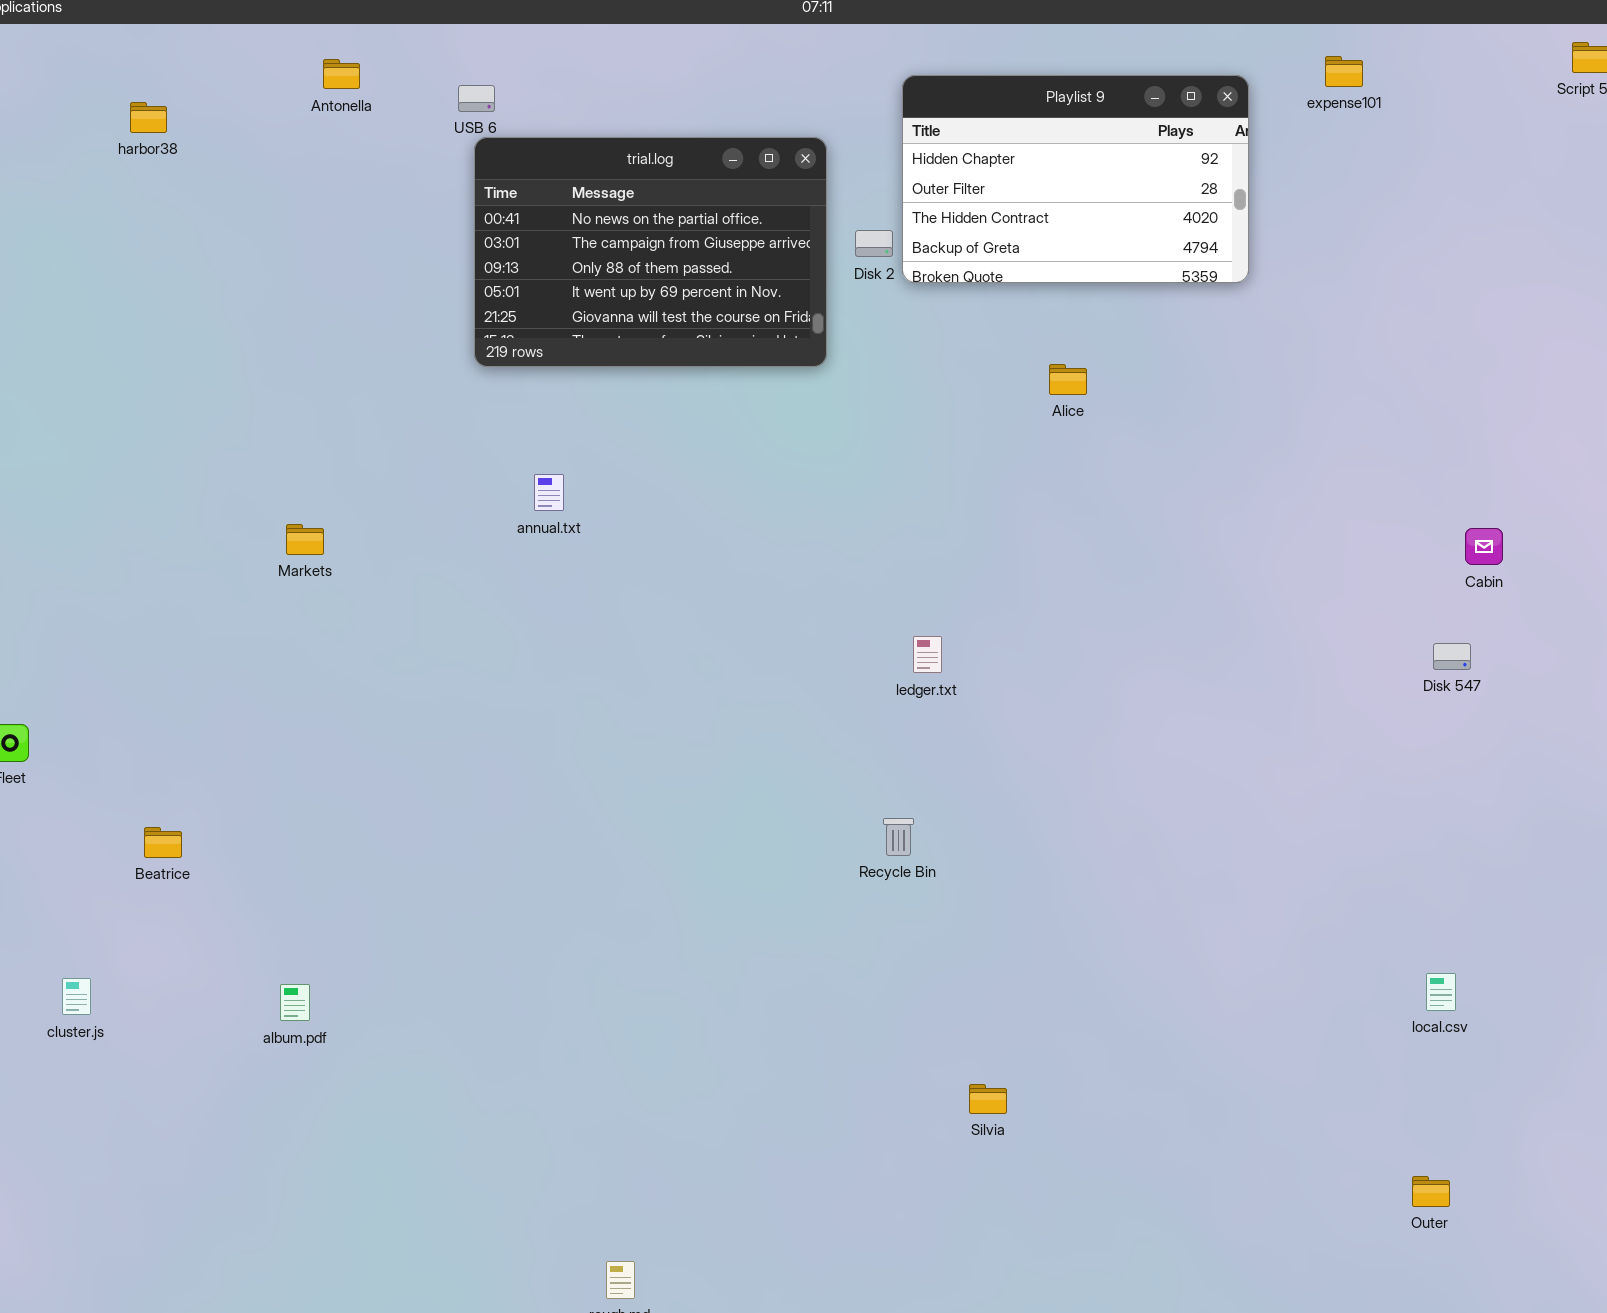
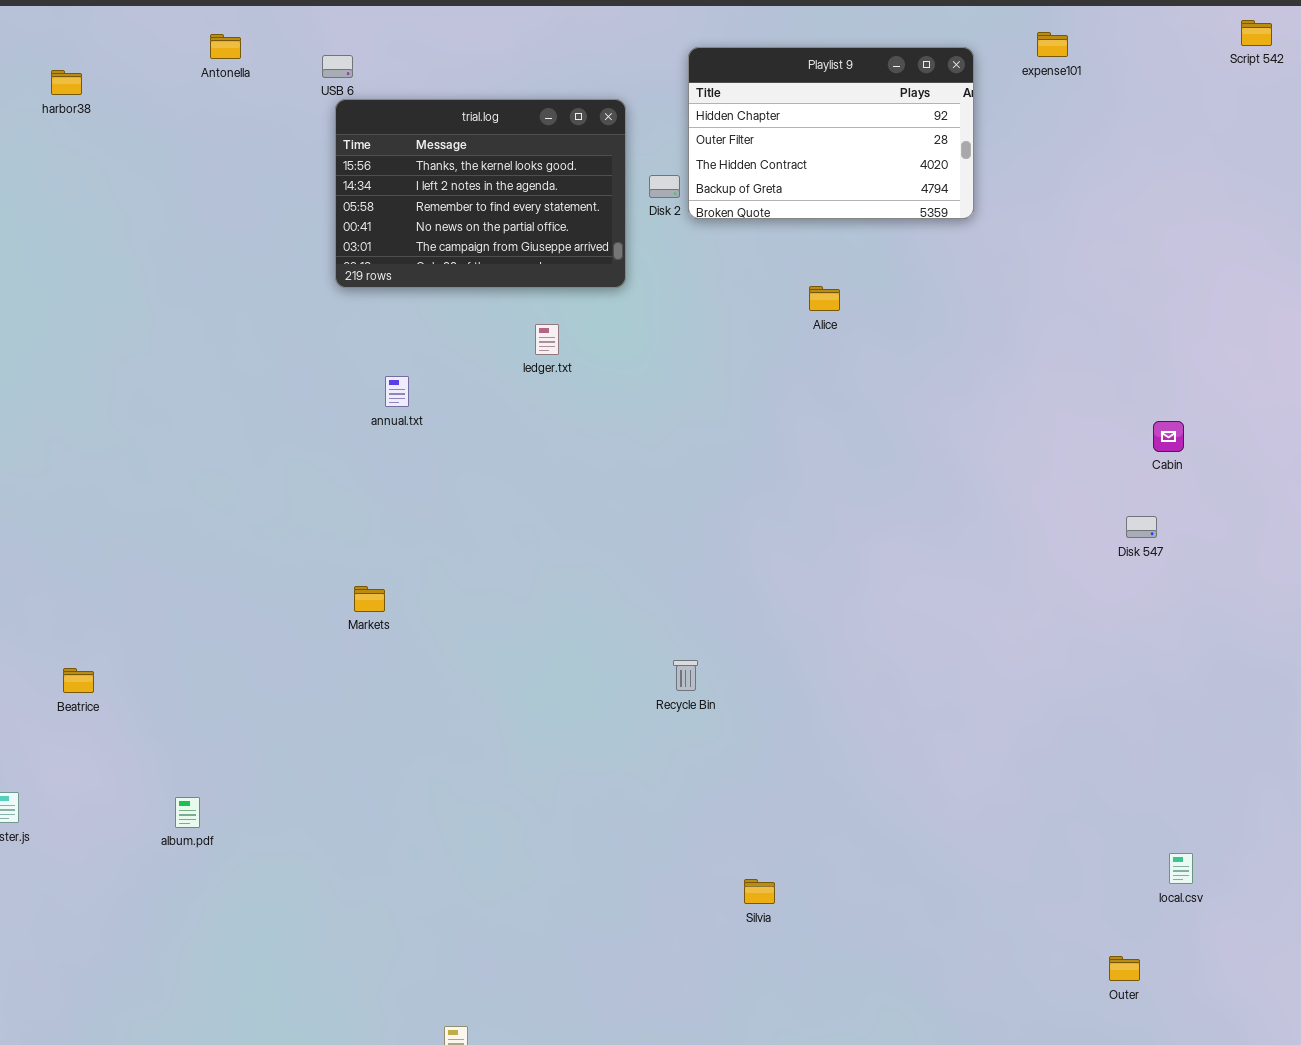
trial.log: [474,137,827,367] -> [335,99,626,288], scrolled up 3 rows
Markets: [286,524,324,555] -> [354,586,385,612], moved
ledger.txt: [913,636,942,673] -> [535,324,559,355], moved
local.csv: [1426,973,1456,1011] -> [1169,853,1193,884], moved

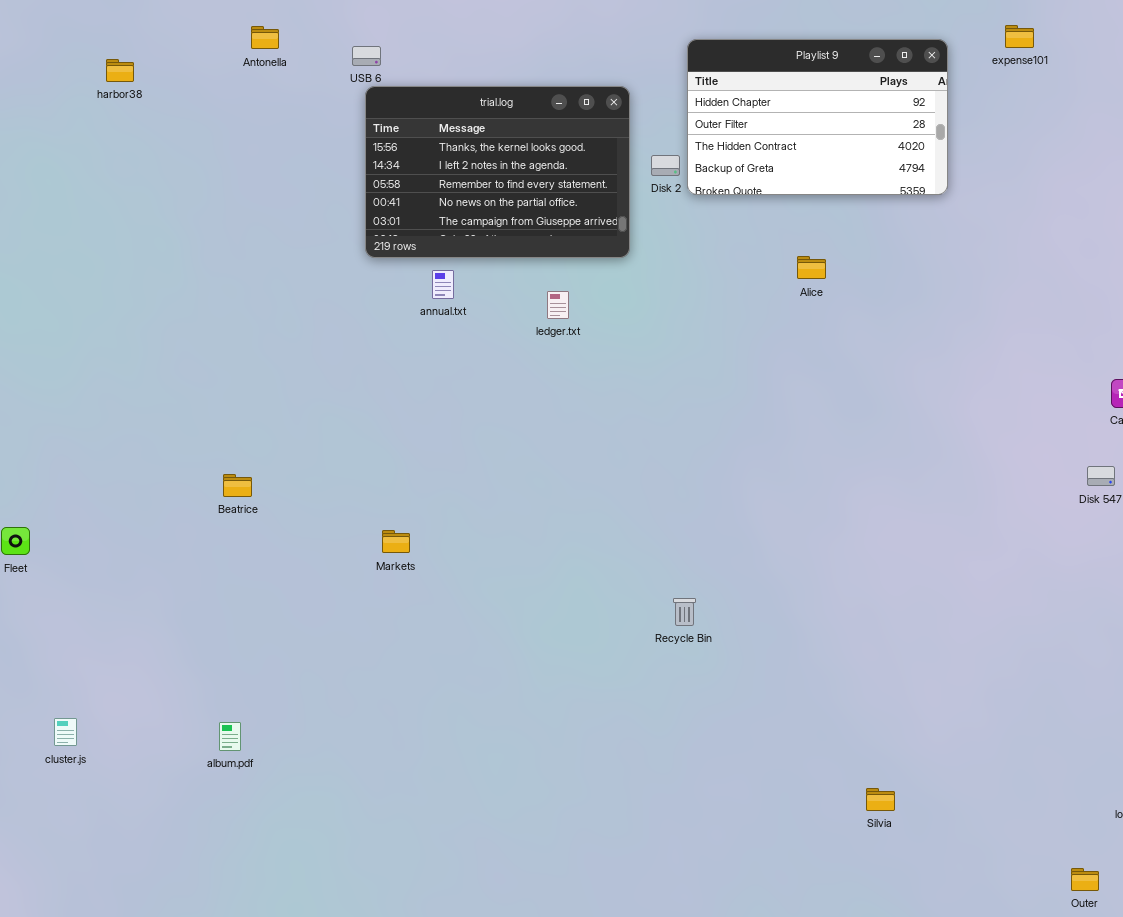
annual.txt: [385,376,409,407] -> [432,270,454,299], moved
Beatrice: [63,668,94,693] -> [223,474,252,497], moved
Silvia: [744,879,775,904] -> [866,788,895,811], moved

